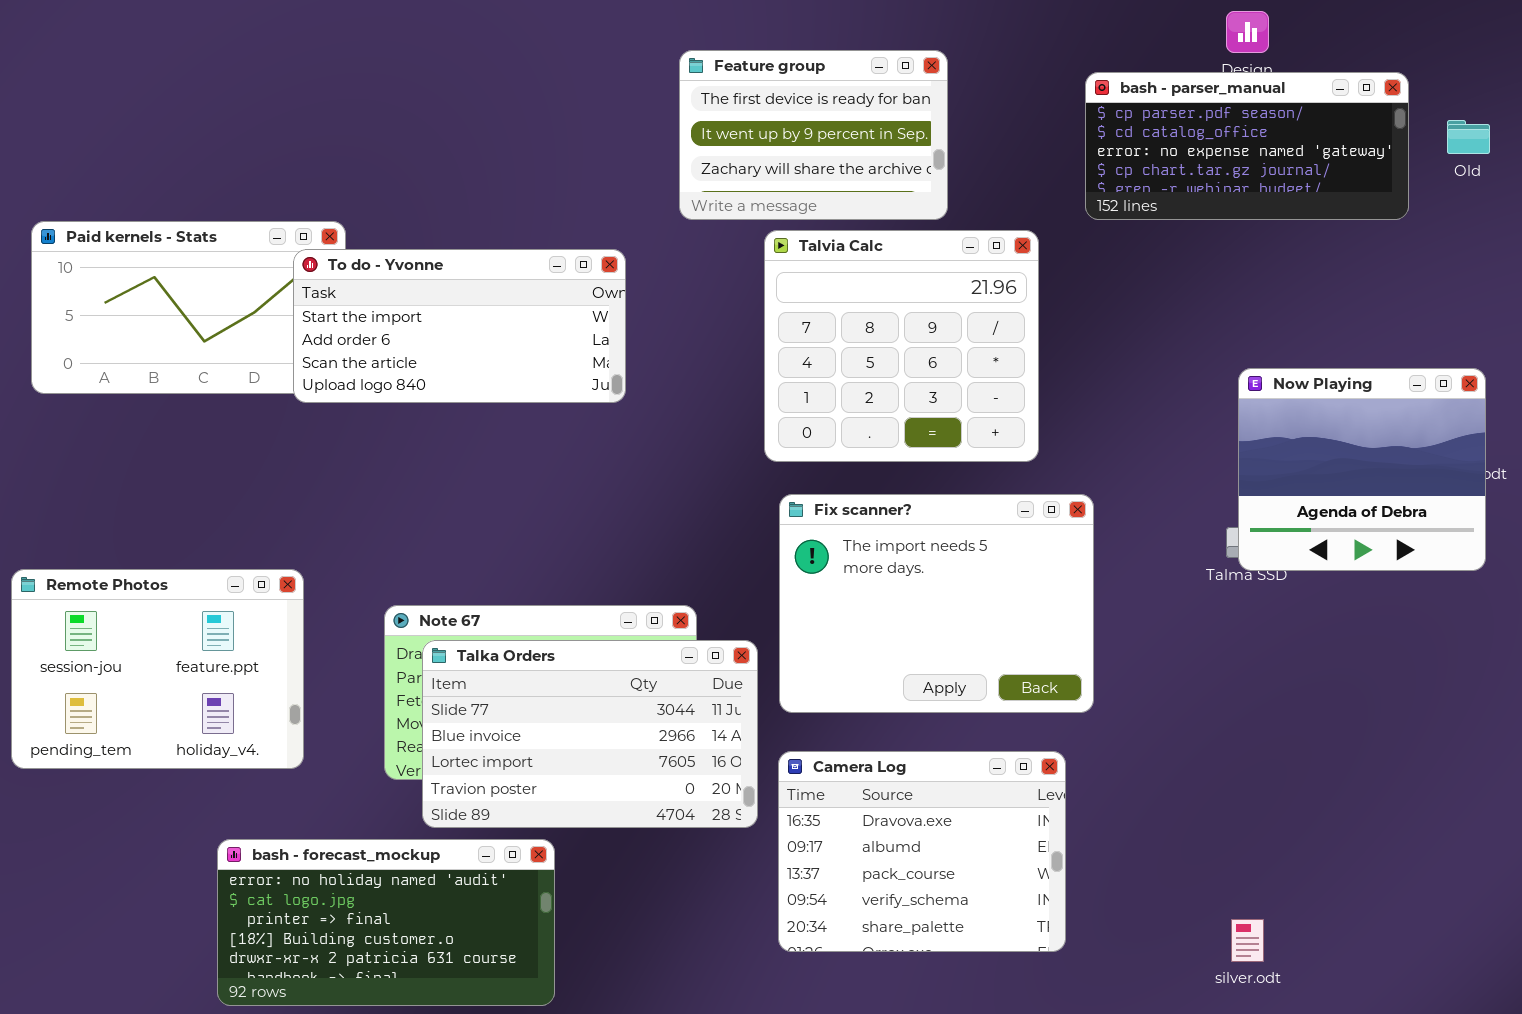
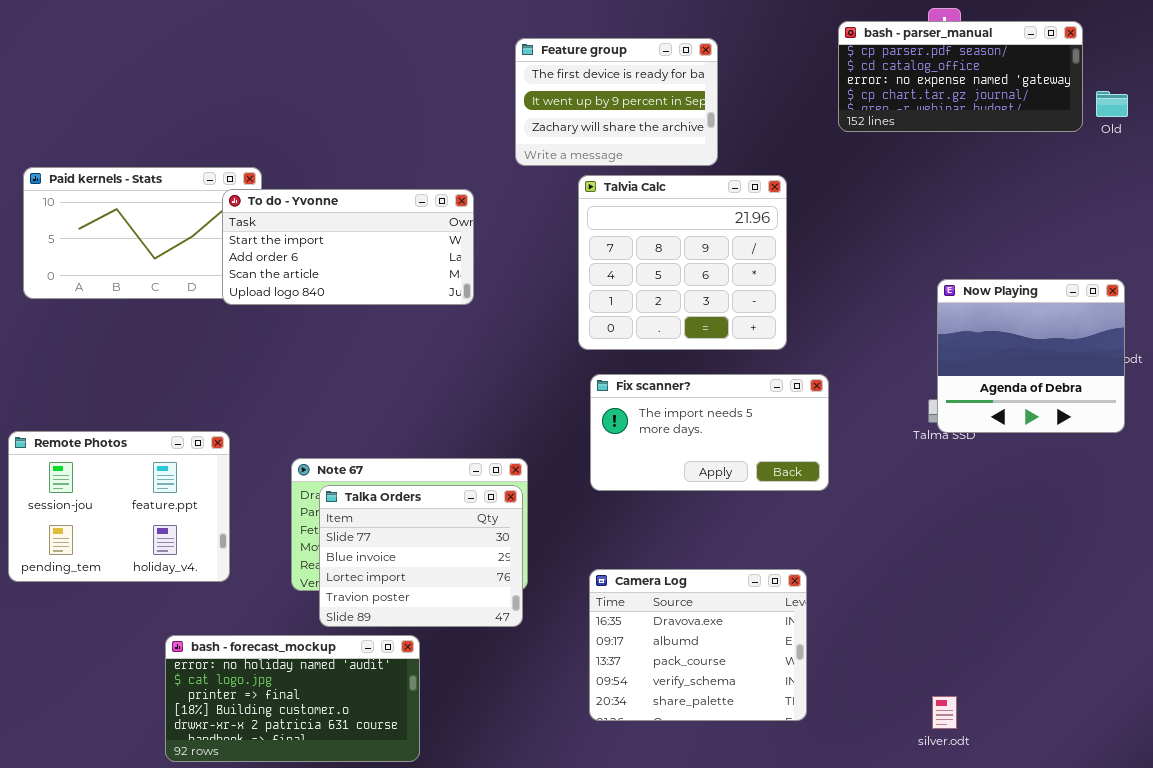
bash - parser_manual: [1085,72,1409,220] -> [838,21,1083,132], moved
Fix scanner?: [779,494,1094,713] -> [590,374,829,491], resized
Talka Orders: [422,640,758,828] -> [319,485,523,627], resized

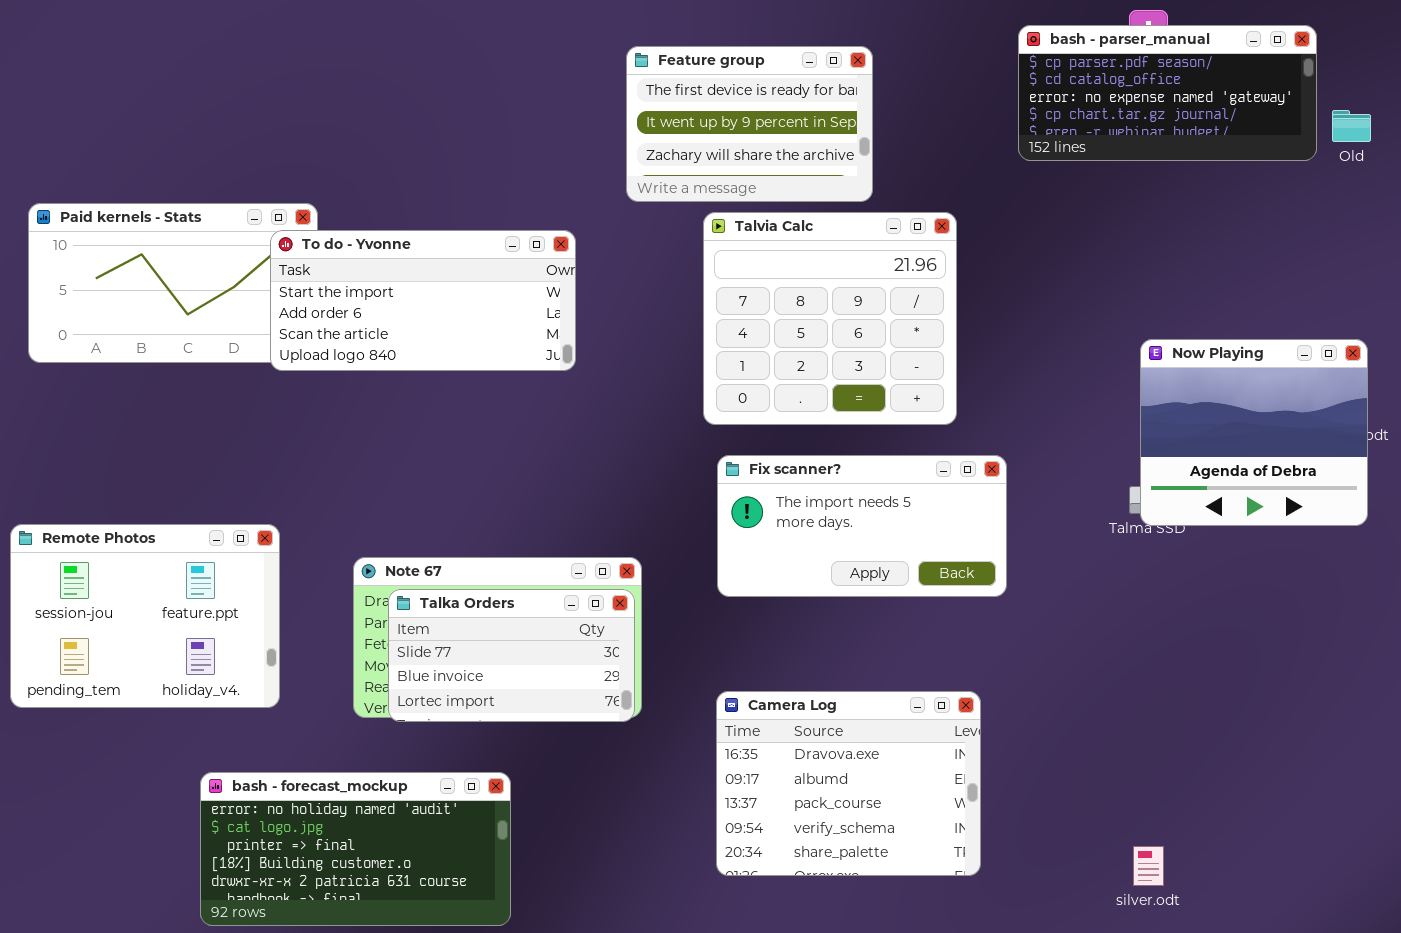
Talka Orders: [319,485,523,627] -> [388,589,635,722], resized

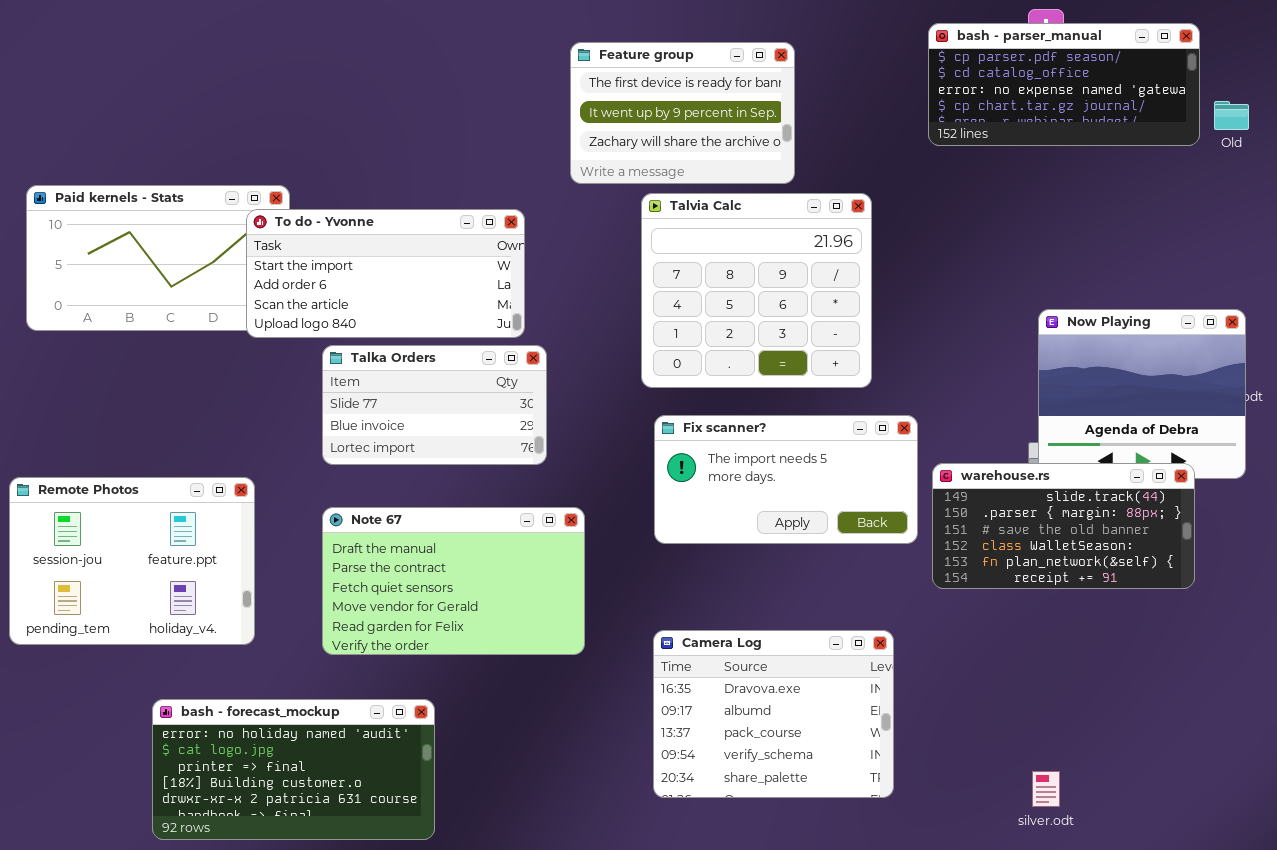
warehouse.rs: none -> [932,463,1195,589], opened
Talka Orders: [388,589,635,722] -> [322,345,547,465], moved
bash - forecast_mockup: [200,772,511,926] -> [152,699,435,840], moved

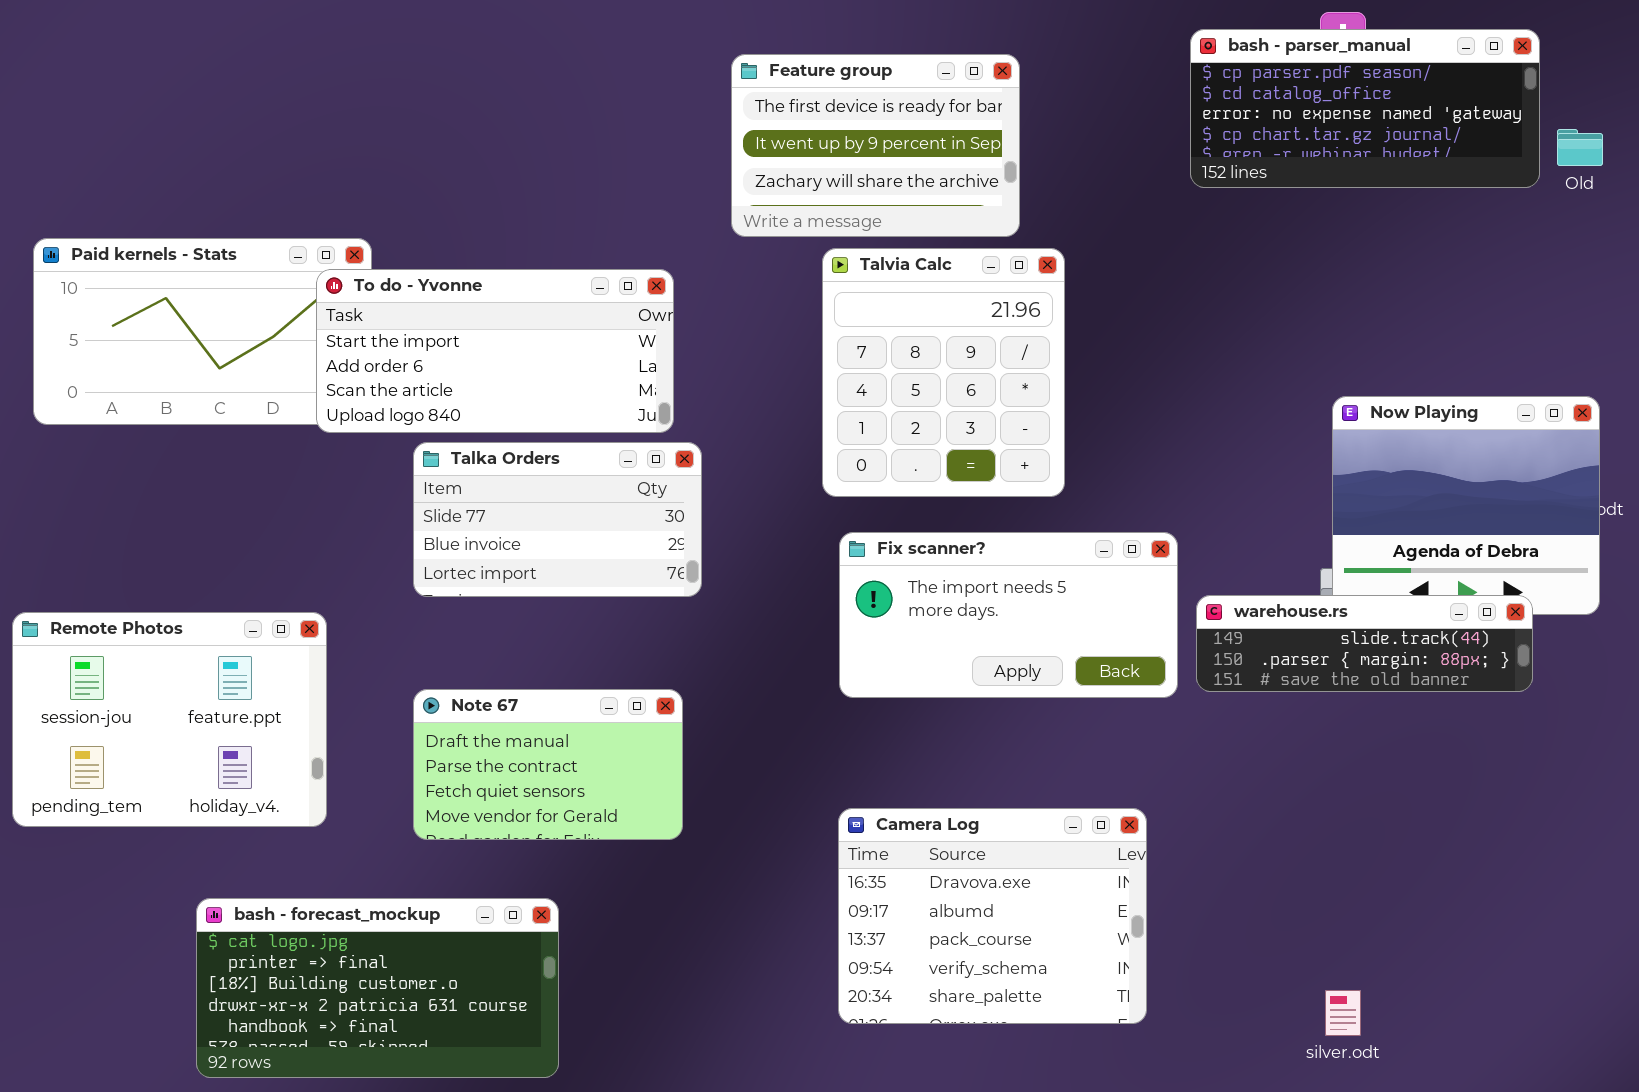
Talvia Calc: [641,193,872,388] -> [822,248,1065,497], resized
warehouse.rs: [932,463,1195,589] -> [1196,595,1533,692], resized
Note 67: [322,507,585,655] -> [413,689,683,840], resized
bash - forecast_mockup: [152,699,435,840] -> [196,898,559,1078], scrolled down 1 row

